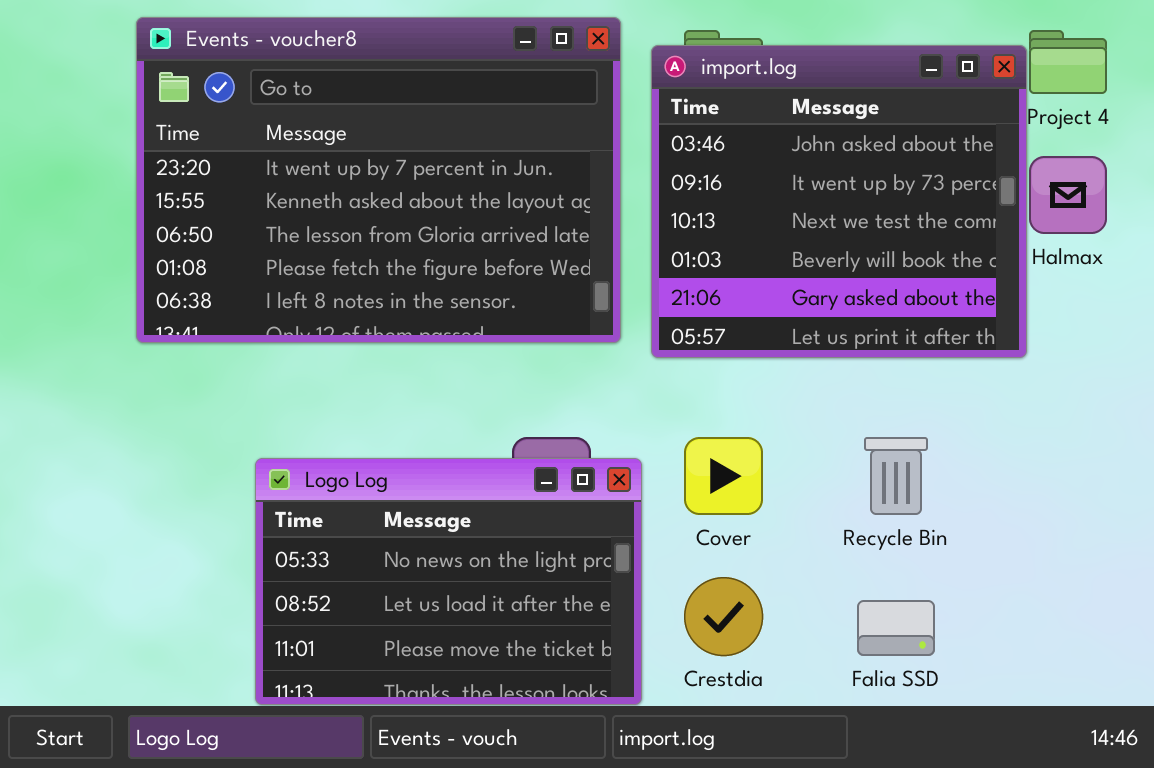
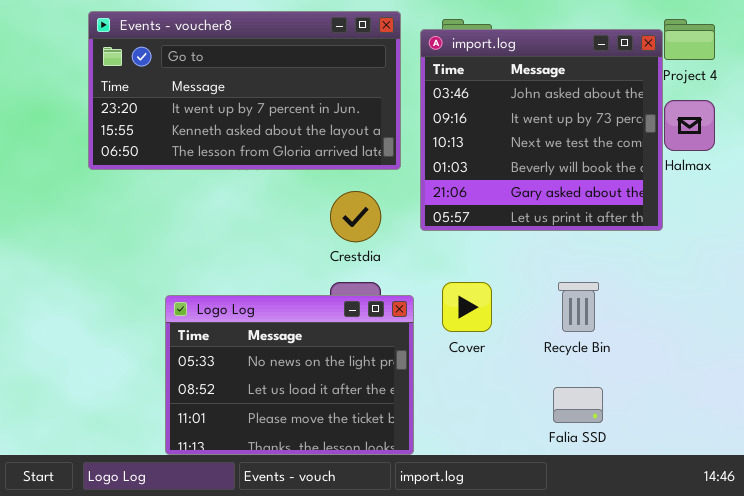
Events - voucher8: [136,17,621,343] -> [88,11,401,170], resized
Crestdia: [684,577,763,656] -> [330,191,381,242], moved

